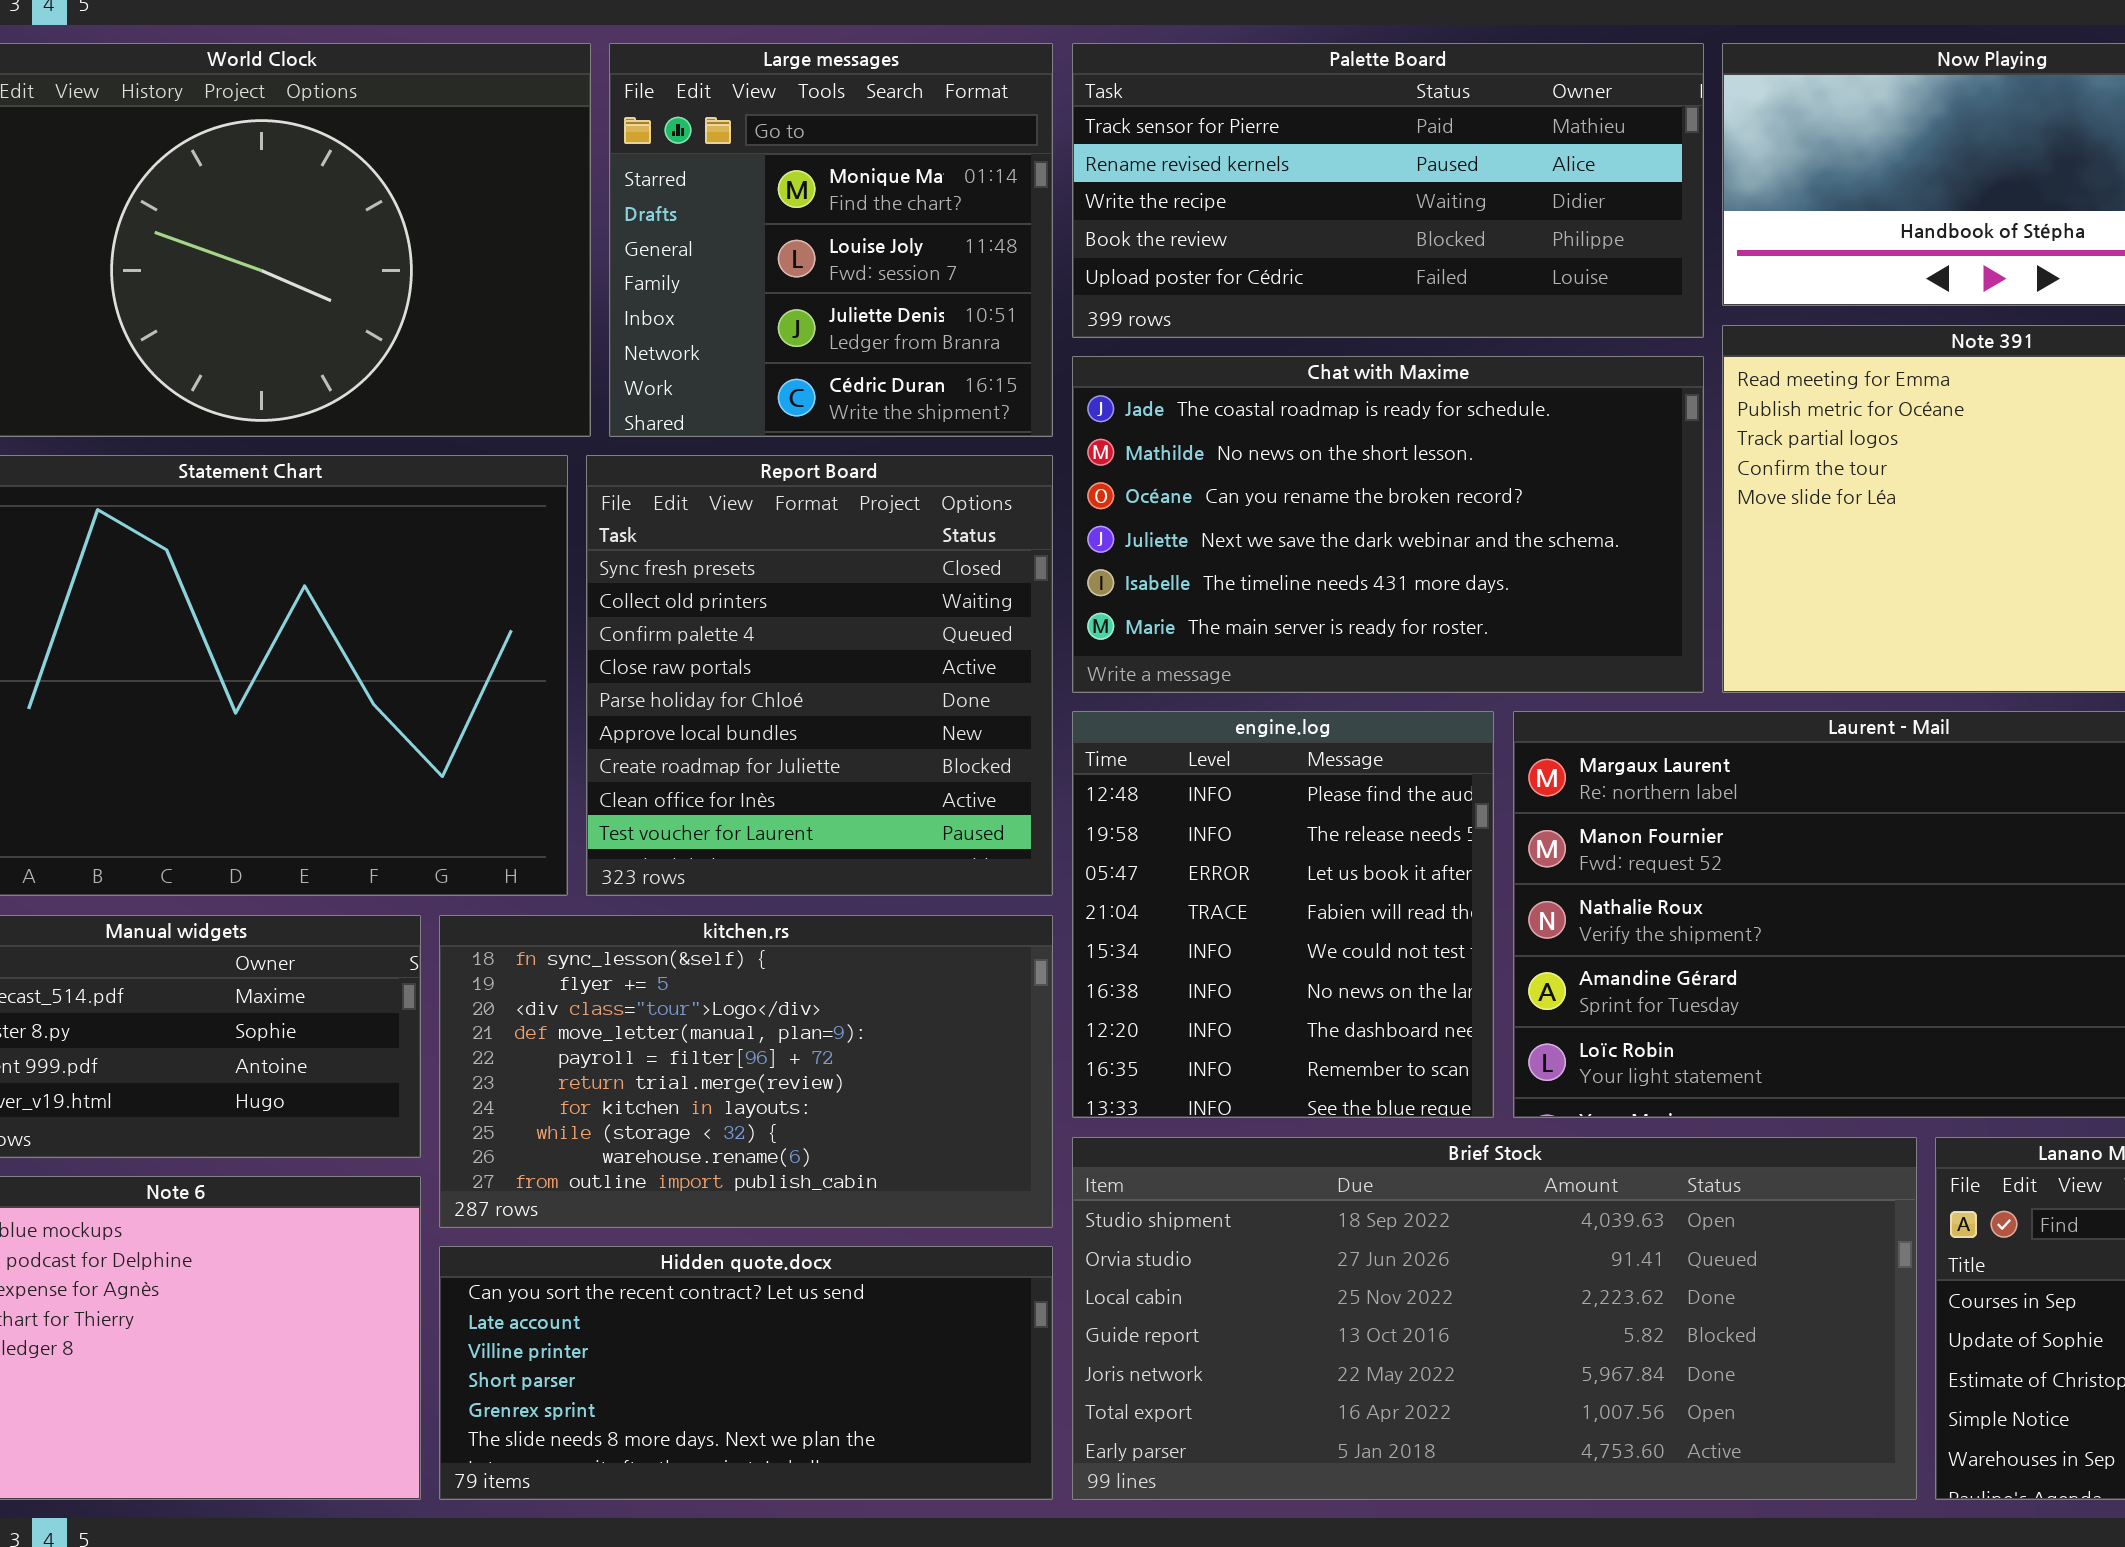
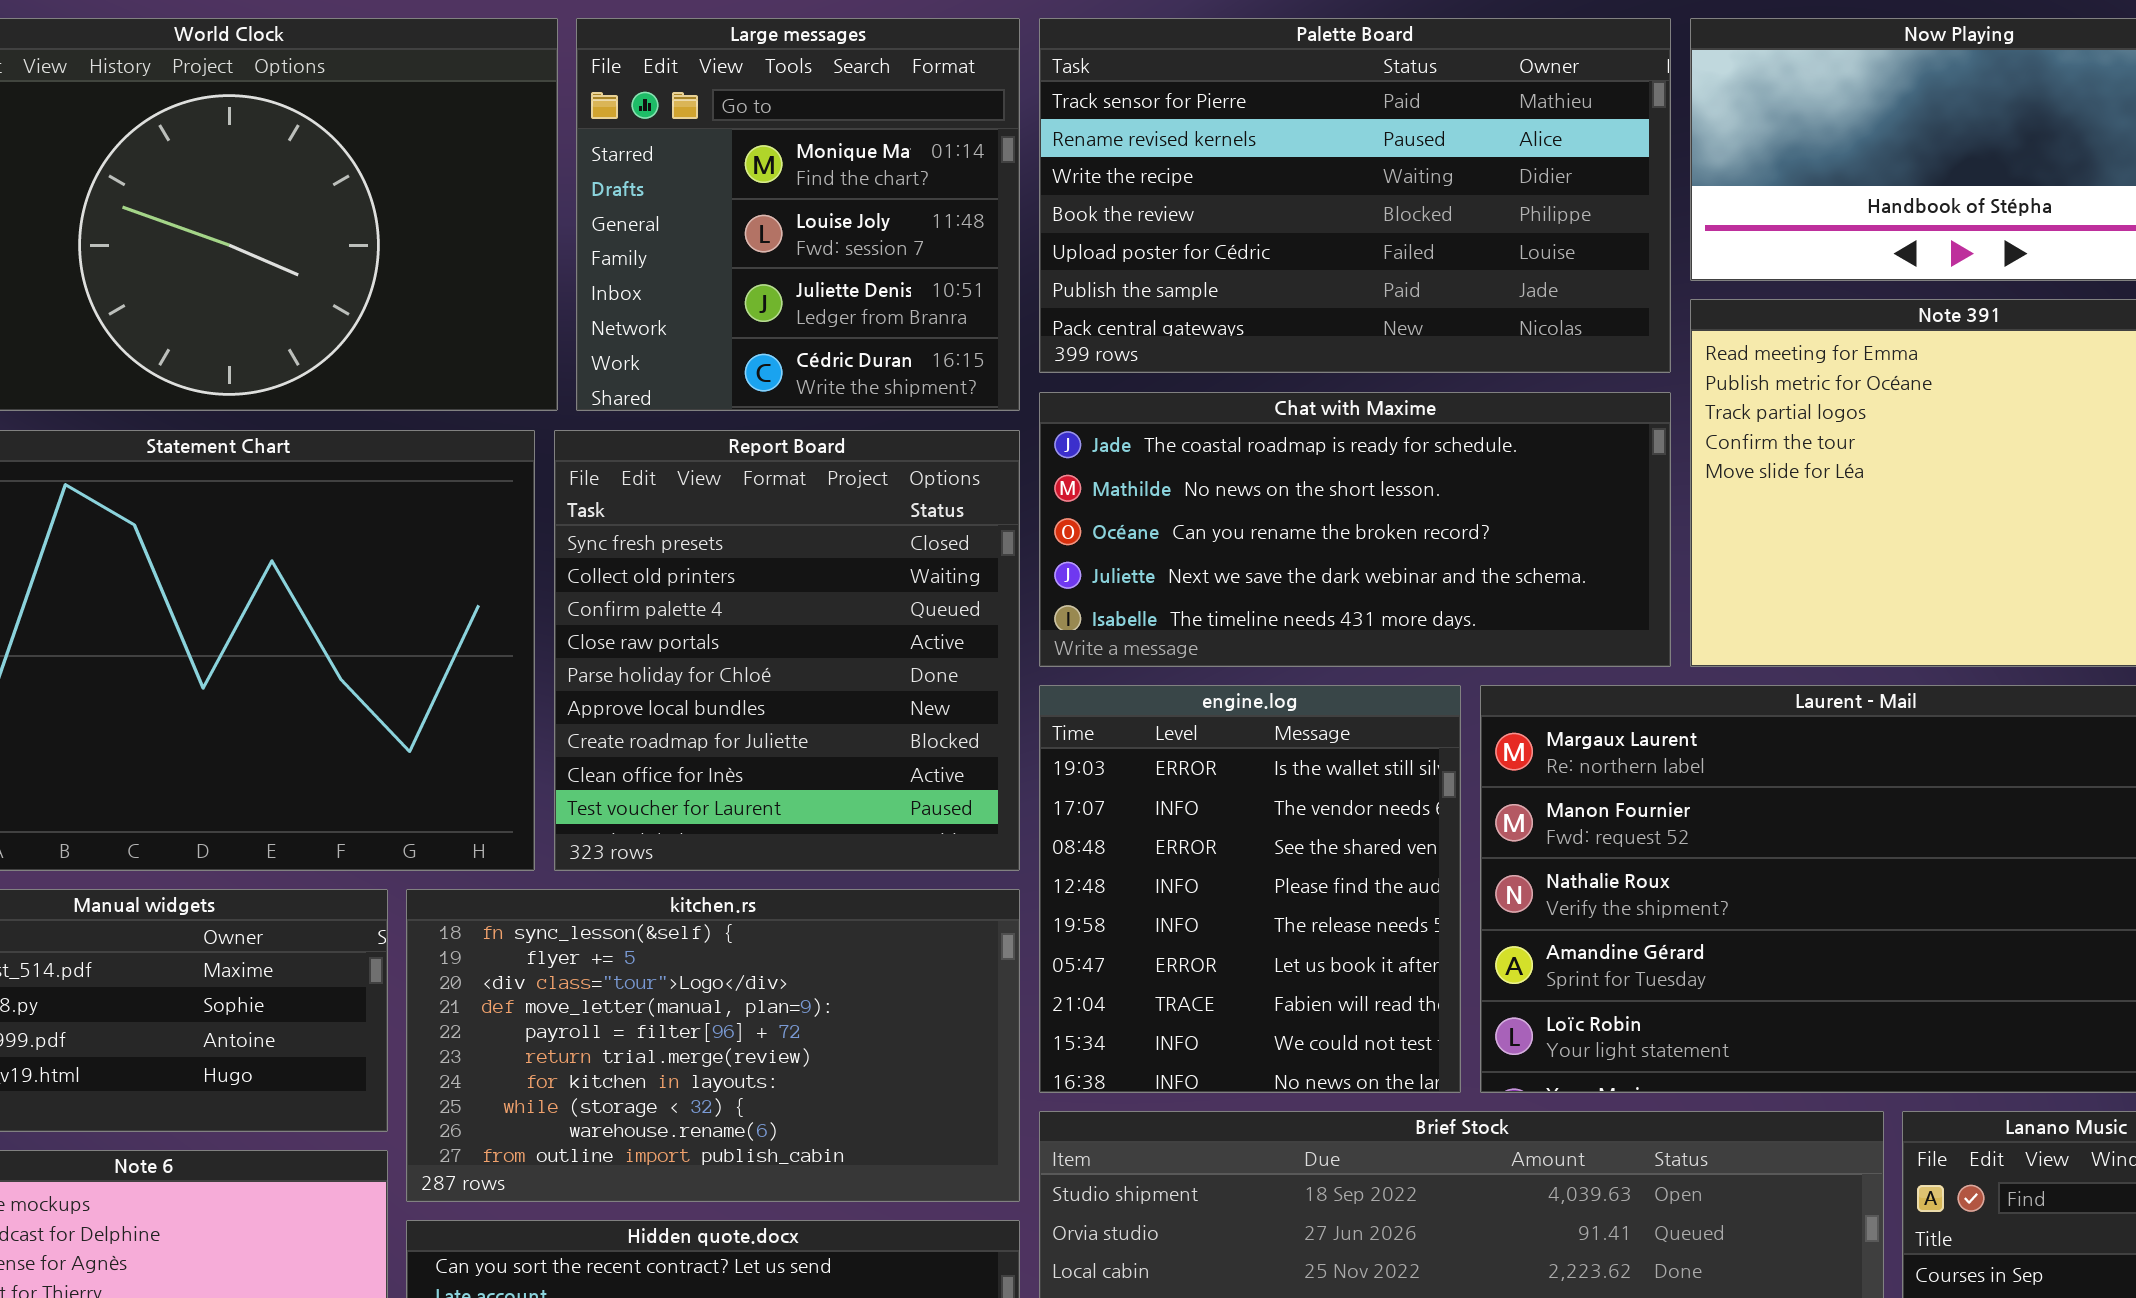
Palette Board: [1072,43,1704,338] -> [1039,18,1671,373], resized
Chat with Maxime: [1072,356,1704,693] -> [1039,392,1671,667], resized
engine.log: [1072,711,1494,1118] -> [1039,685,1461,1093], scrolled up 3 rows

